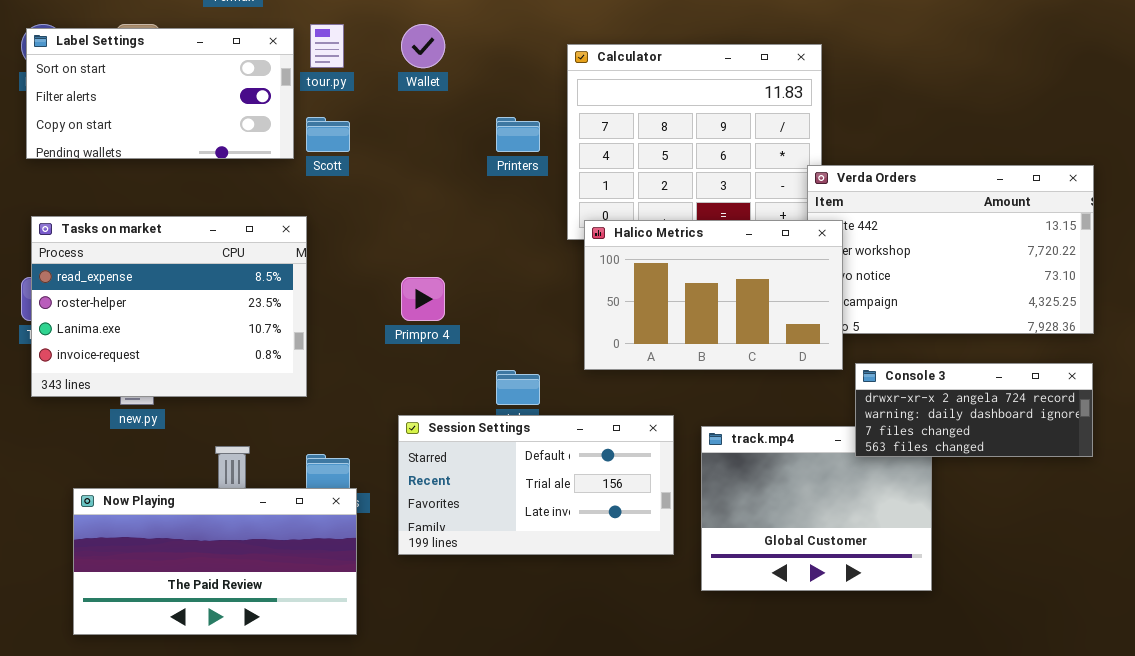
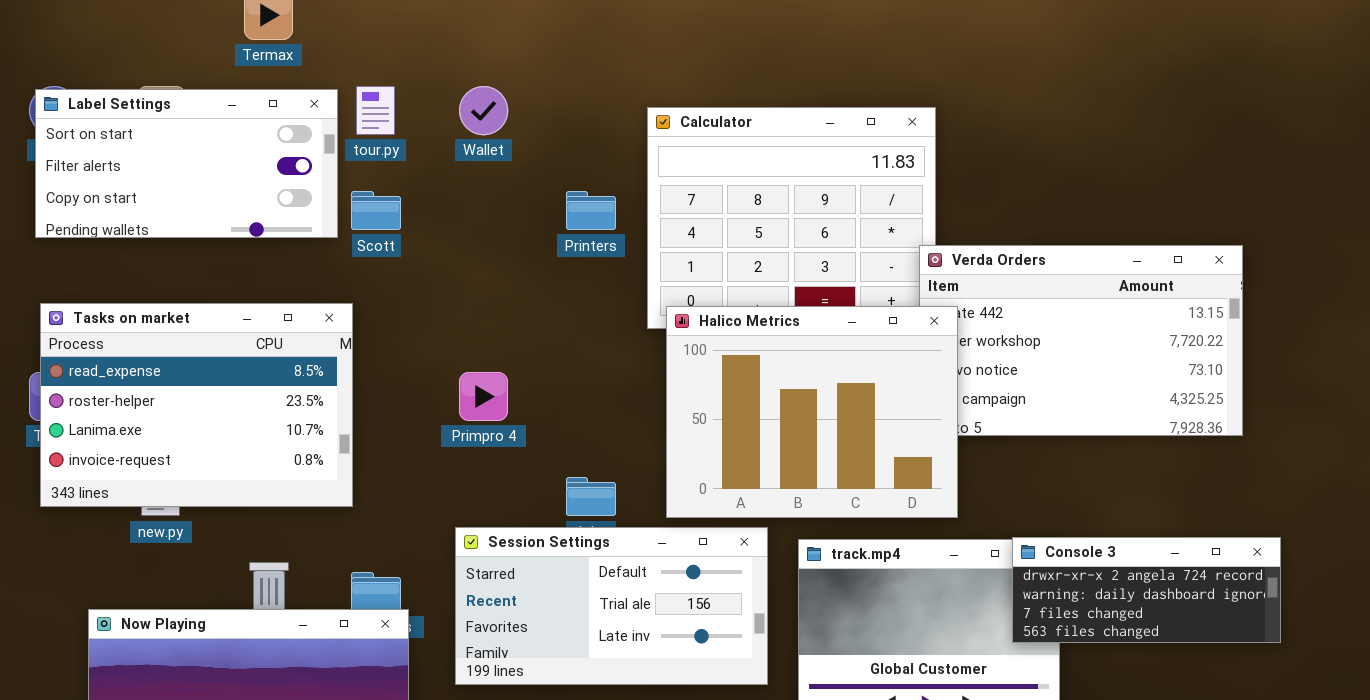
Halico Metrics: [584,220,843,370] -> [666,306,958,518], resized
Console 3: [855,363,1093,457] -> [1012,537,1281,643], moved

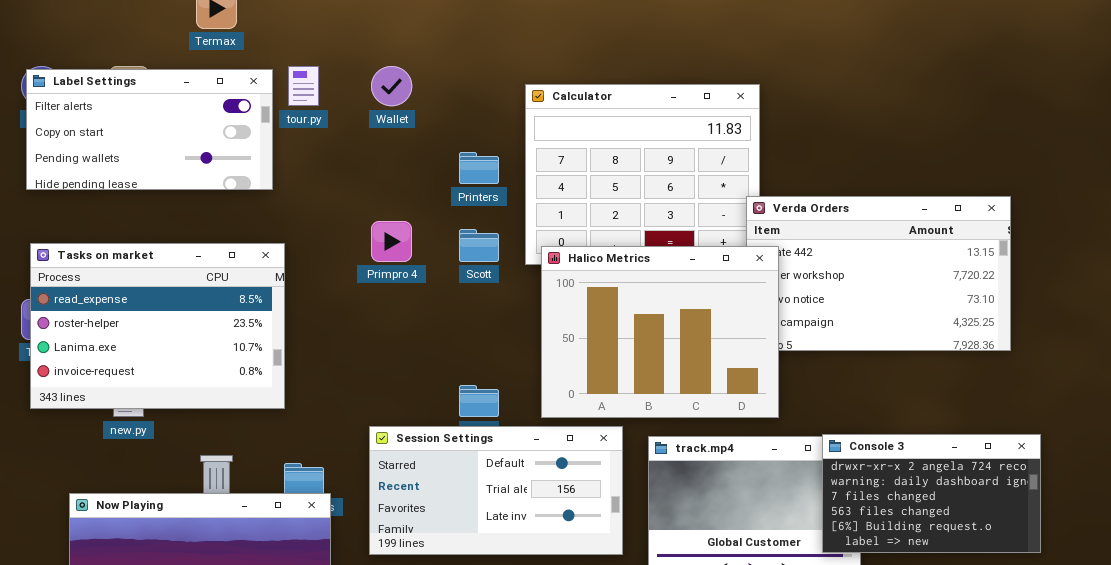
Label Settings: [35,89,338,238] -> [26,69,273,190], scrolled down 1 row
Scott: [351,191,401,230] -> [459,229,499,262], moved
Primpro 4: [459,372,508,421] -> [371,221,412,262], moved
Console 3: [1012,537,1281,643] -> [822,434,1041,553], resized

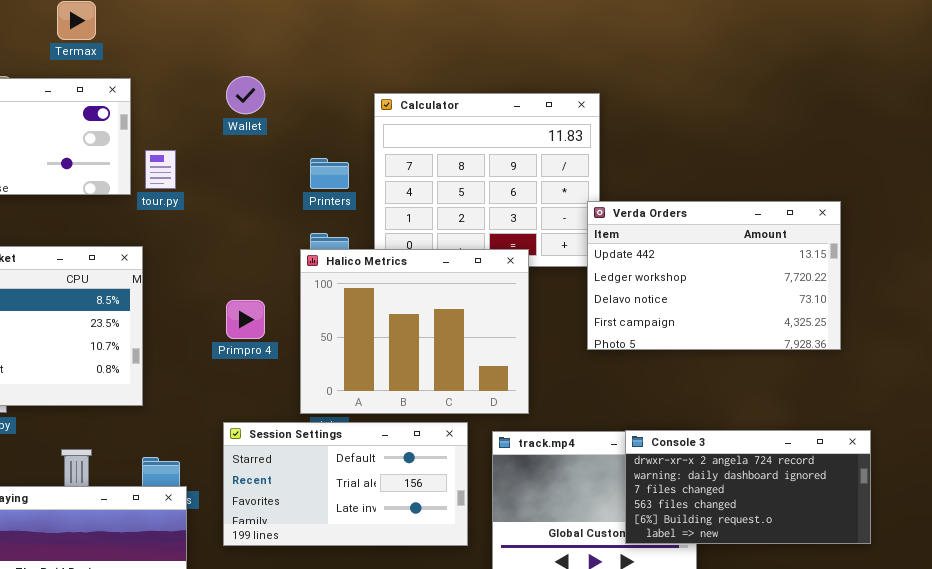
tour.py: [288,66,319,106] -> [145,150,176,189], moved
Primpro 4: [371,221,412,262] -> [226,300,265,339], moved
Halico Metrics: [541,246,779,418] -> [300,249,529,414], moved
Console 3: [822,434,1041,553] -> [625,430,871,544], resized

